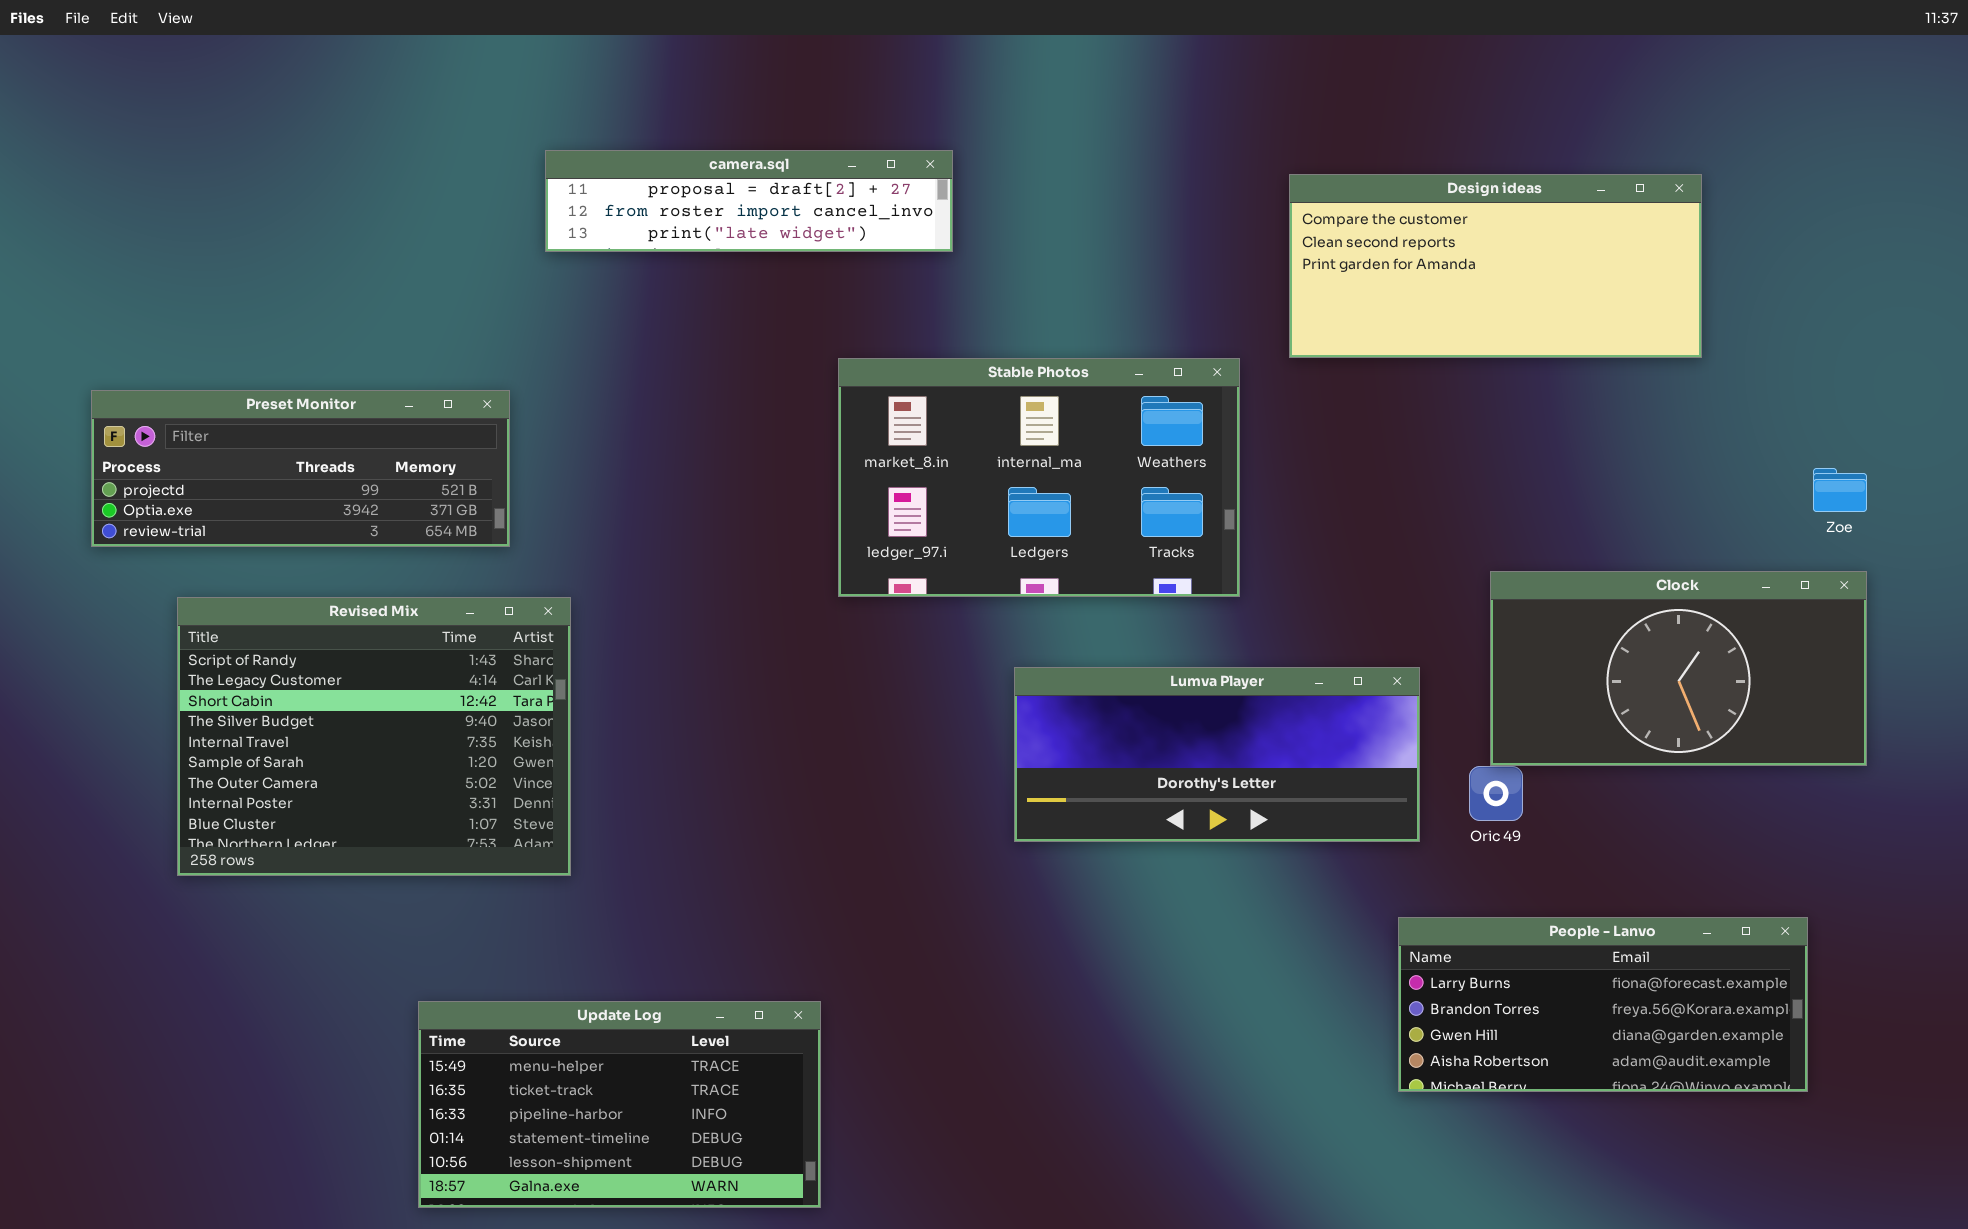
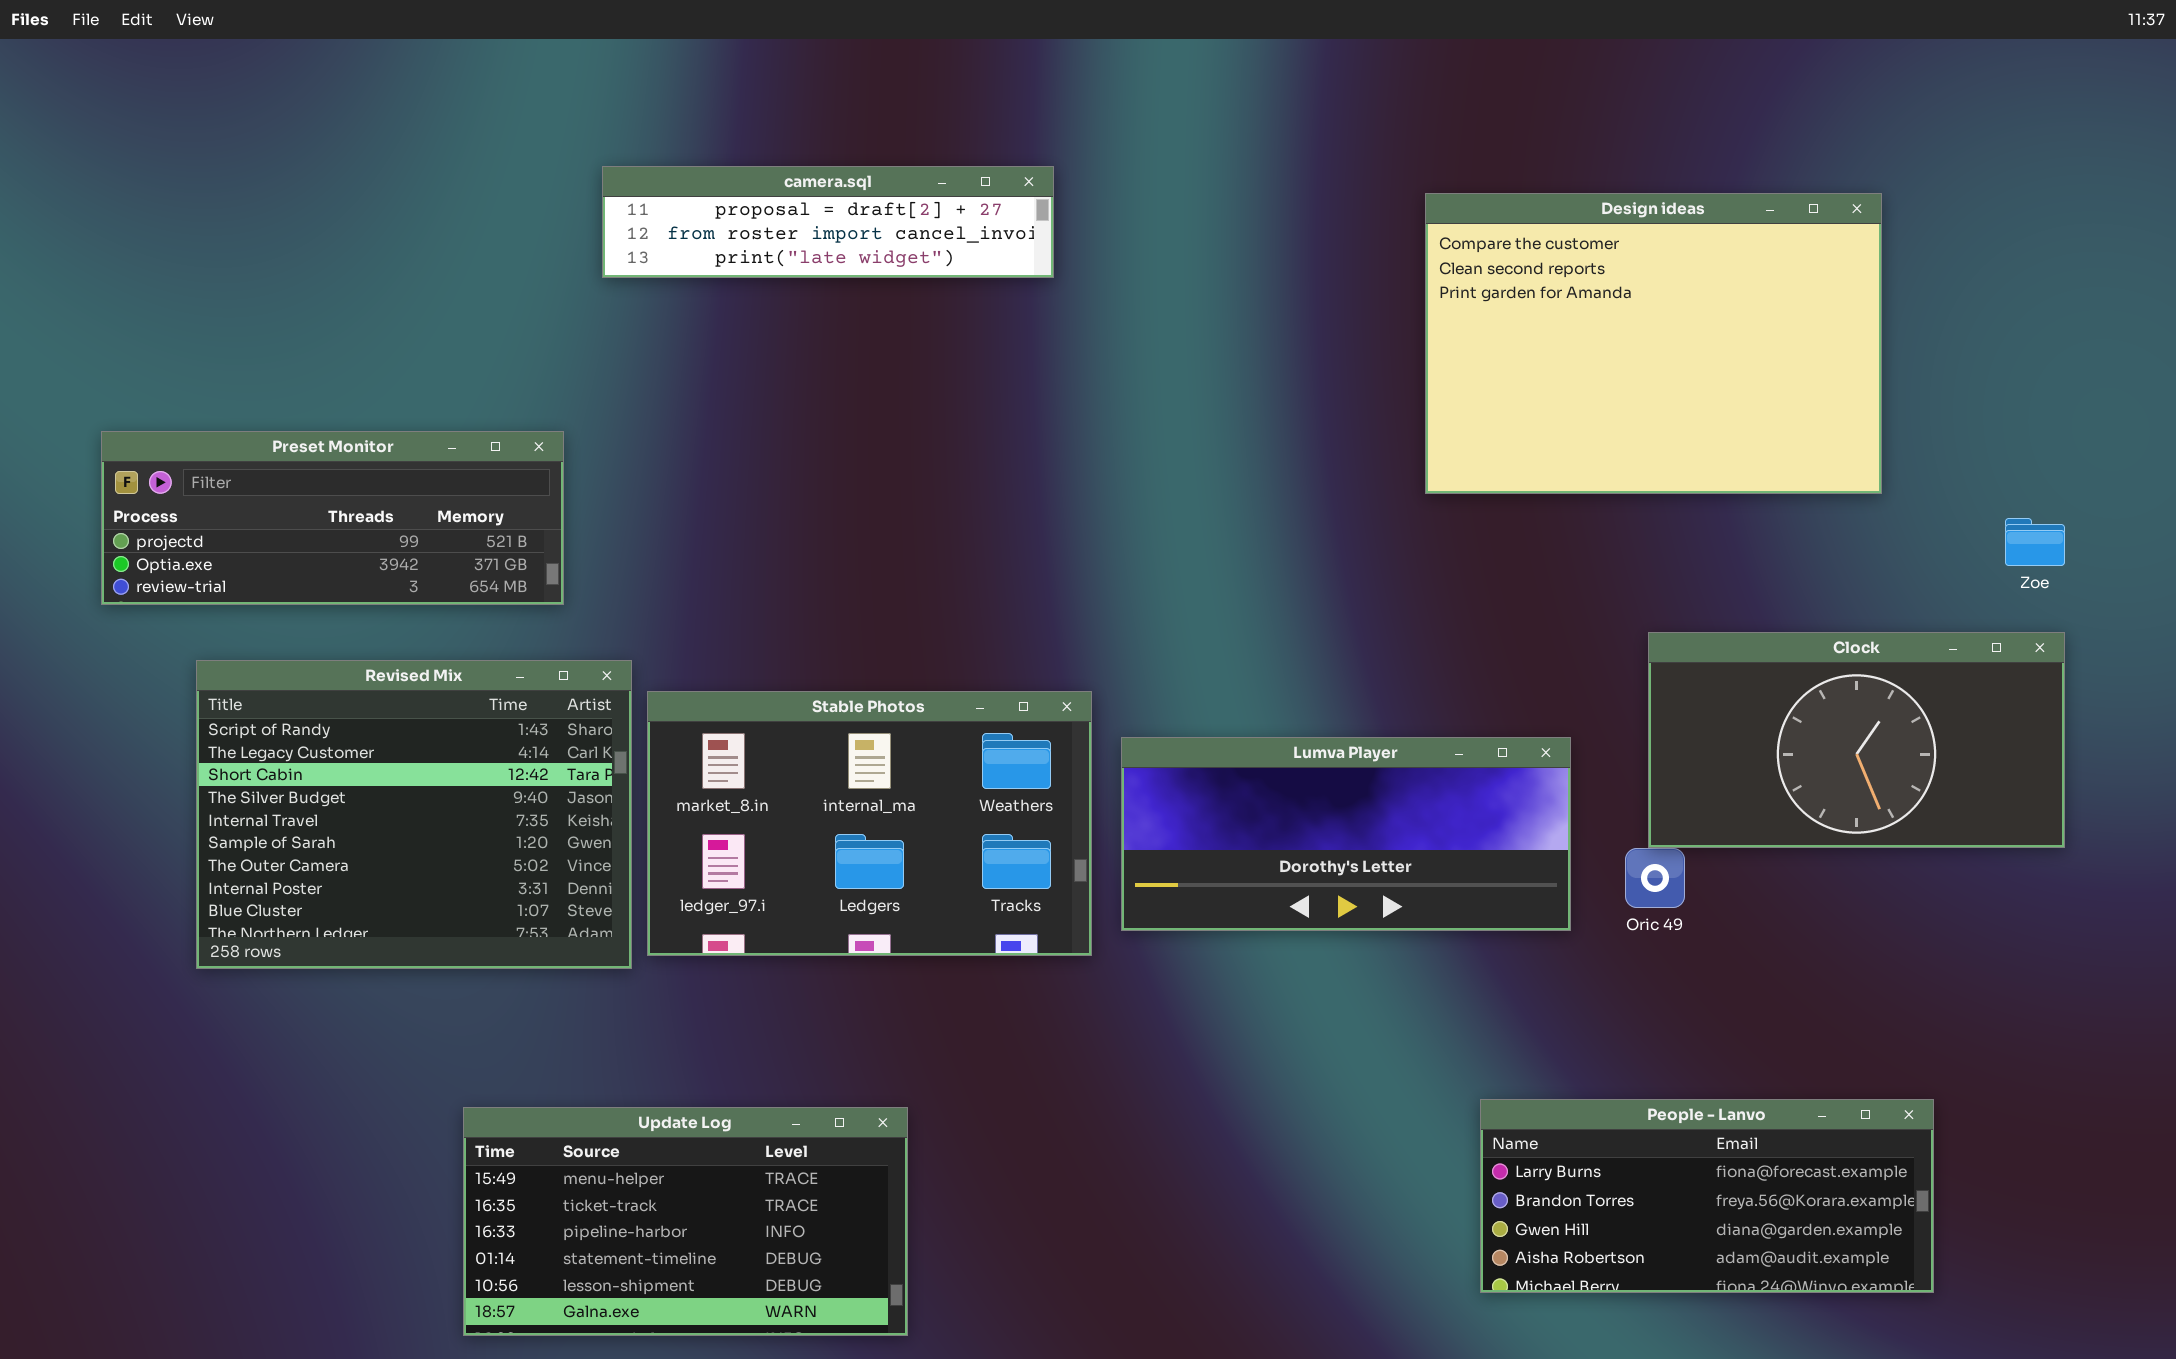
Design ideas: [1289,174,1702,358] -> [1425,193,1882,494], resized
Stable Photos: [838,358,1240,597] -> [647,691,1092,956], moved
People - Lanvo: [1398,917,1808,1092] -> [1480,1099,1934,1293], moved

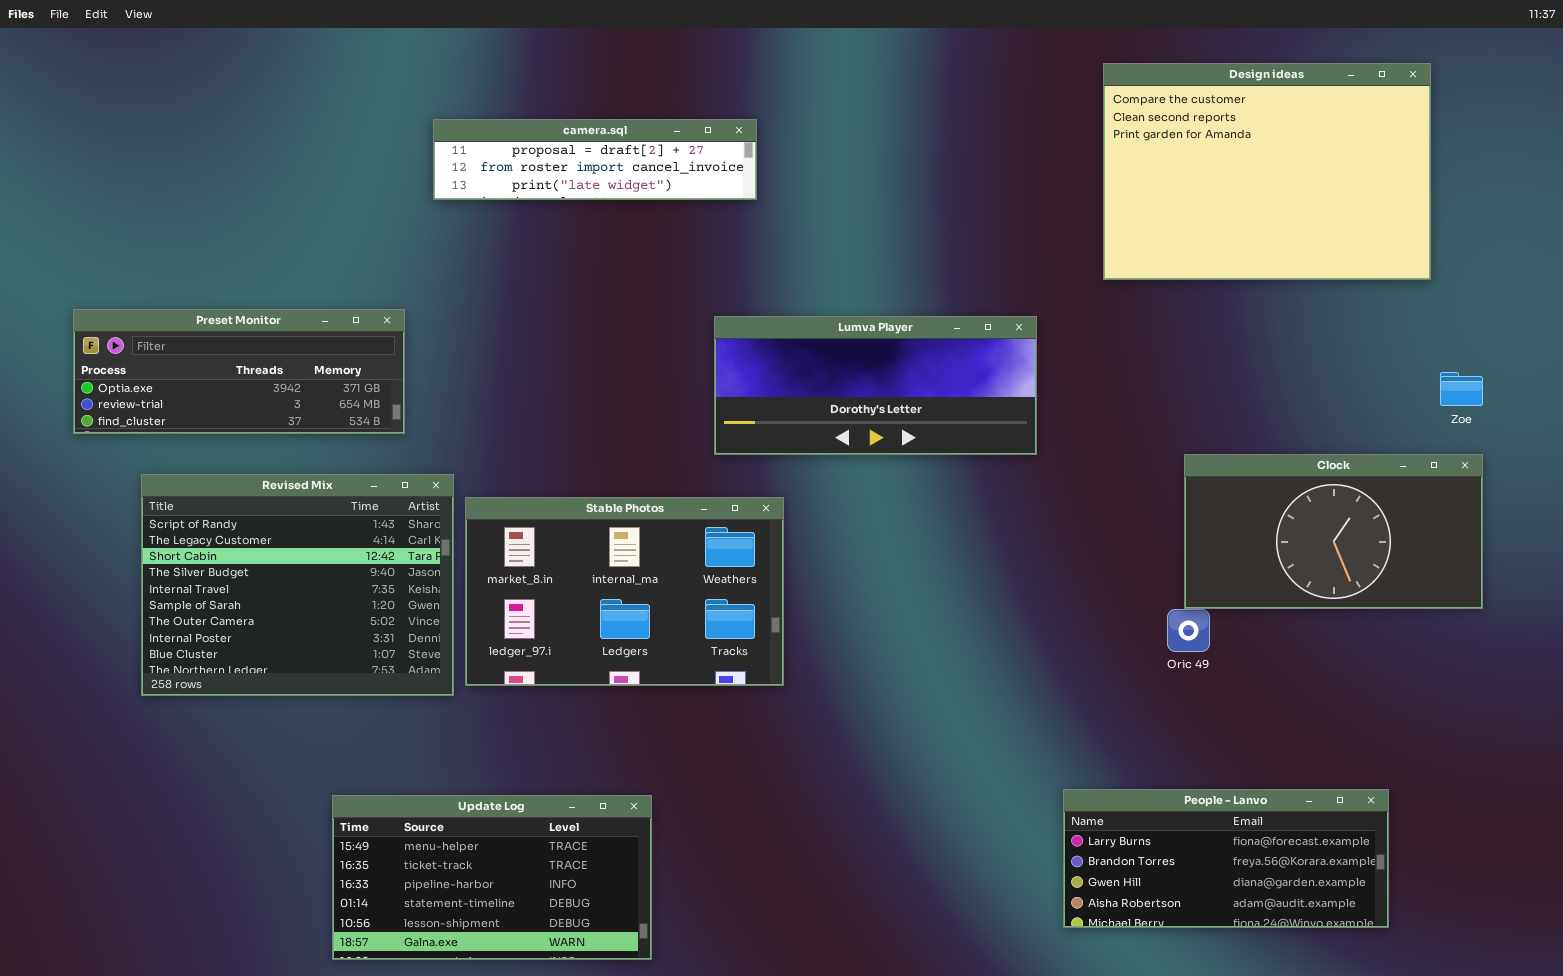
Design ideas: [1425,193,1882,494] -> [1103,63,1431,280], moved
Preset Monitor: [101,431,564,605] -> [73,309,405,434], scrolled down 1 row
Lumva Player: [1121,737,1571,931] -> [714,316,1037,455], moved

